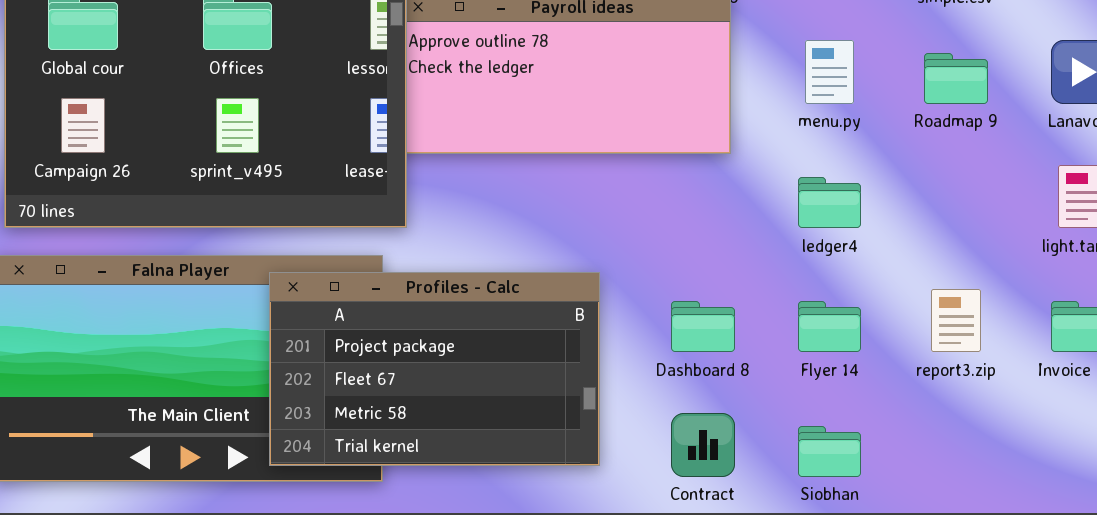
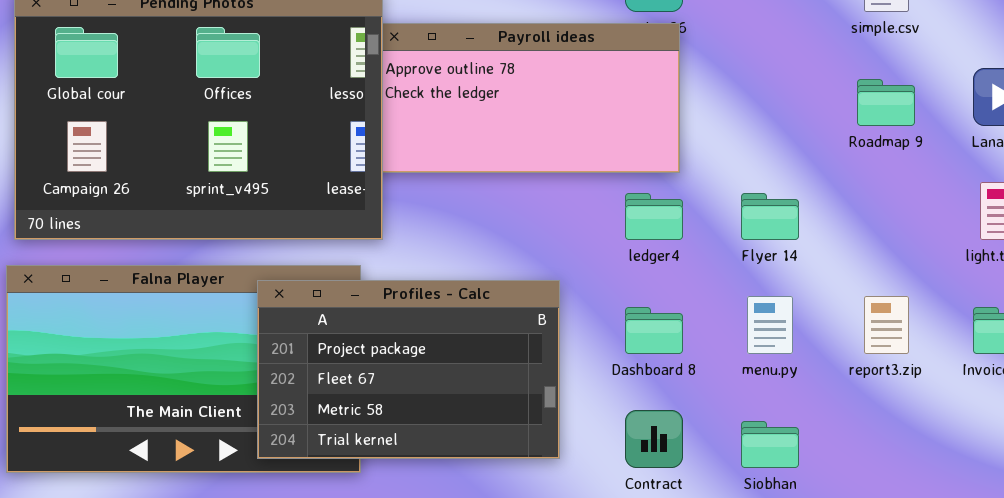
menu.py: [805,40,854,104] -> [747,296,793,354], moved
ledger4: [798,177,861,228] -> [625,193,683,240], moved
Flyer 14: [798,301,861,352] -> [741,193,799,240], moved

